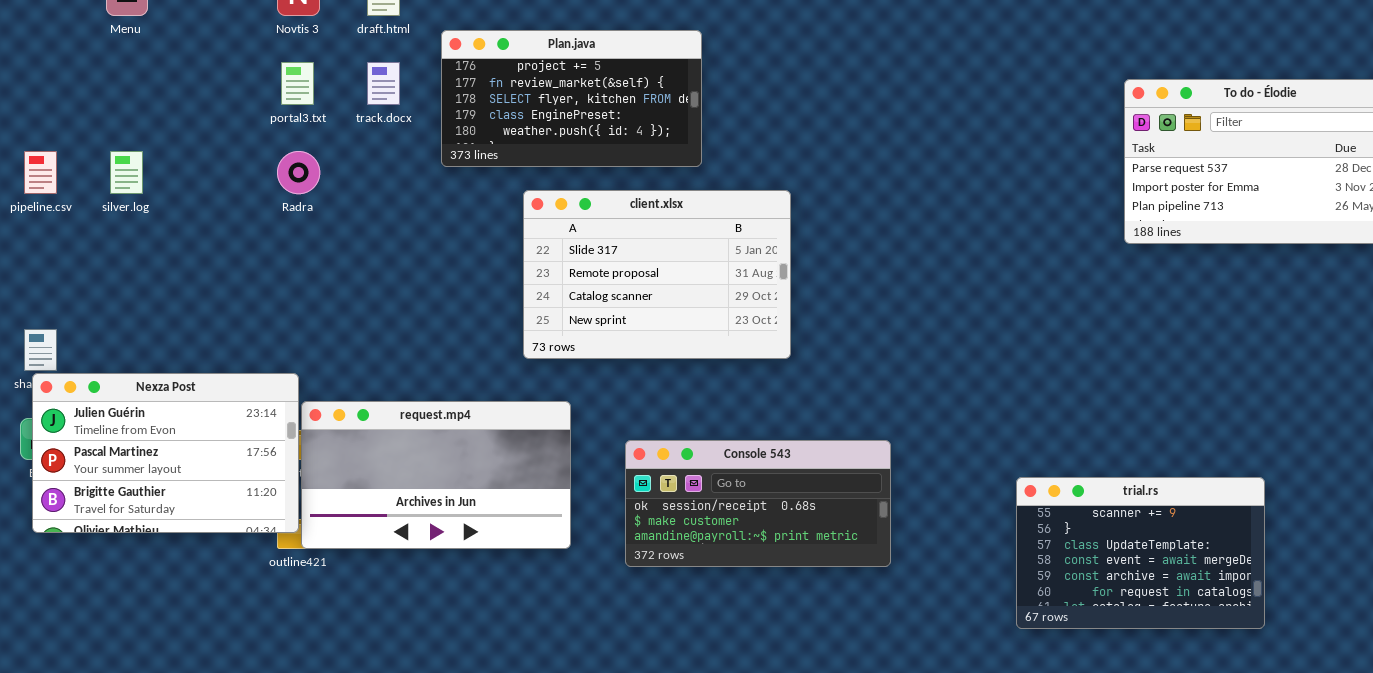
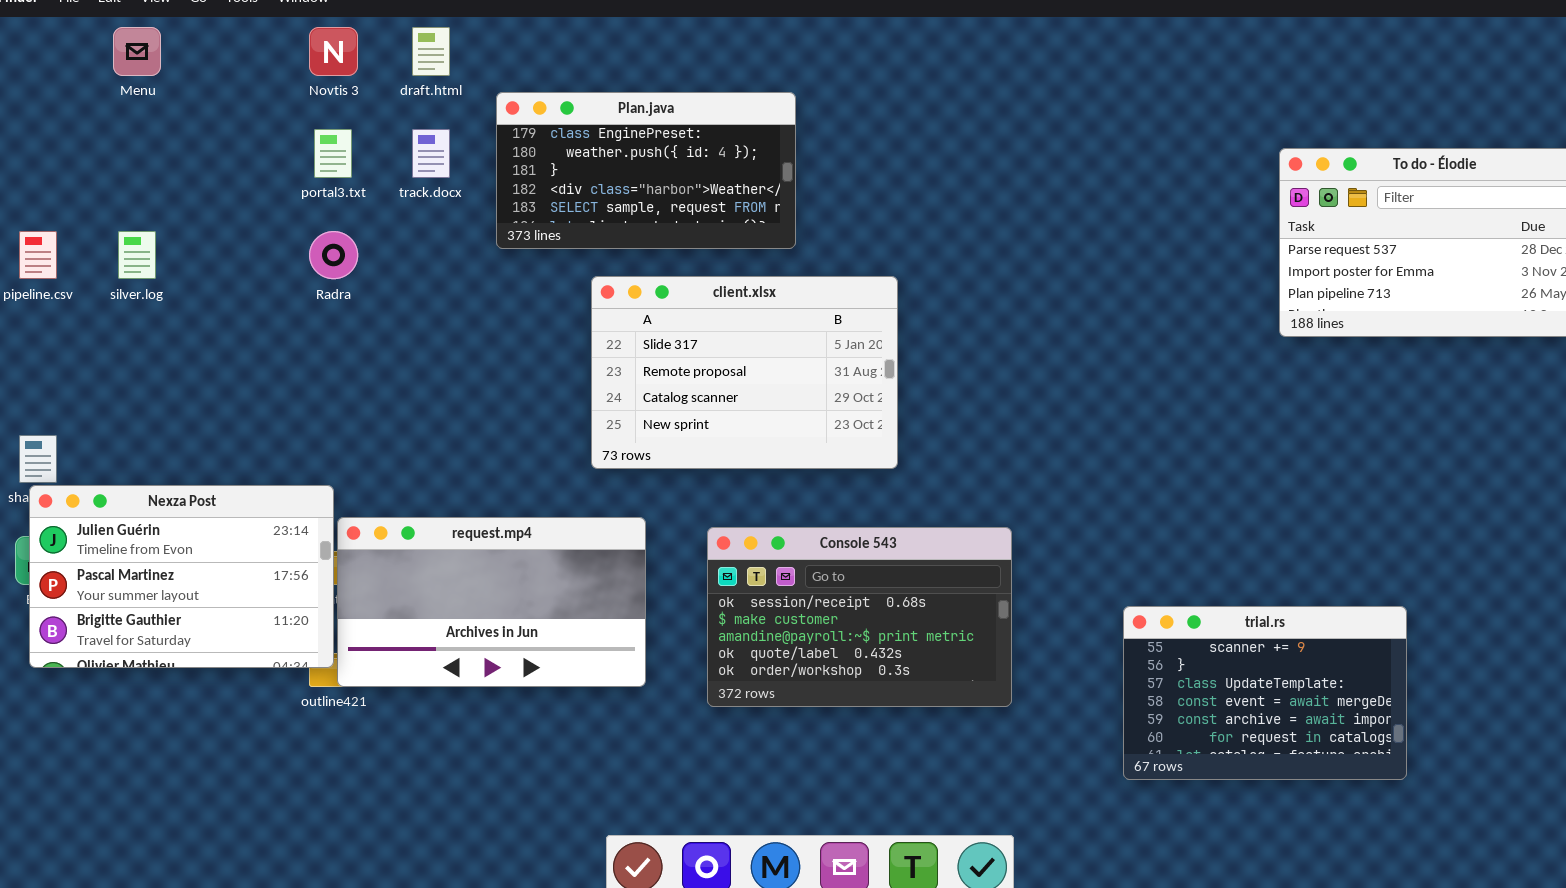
Plan.java: [441,30,702,167] -> [496,92,796,249], scrolled down 3 rows
Console 543: [625,440,891,567] -> [707,527,1012,707], resized
trial.rs: [1016,477,1265,629] -> [1123,606,1407,780], moved

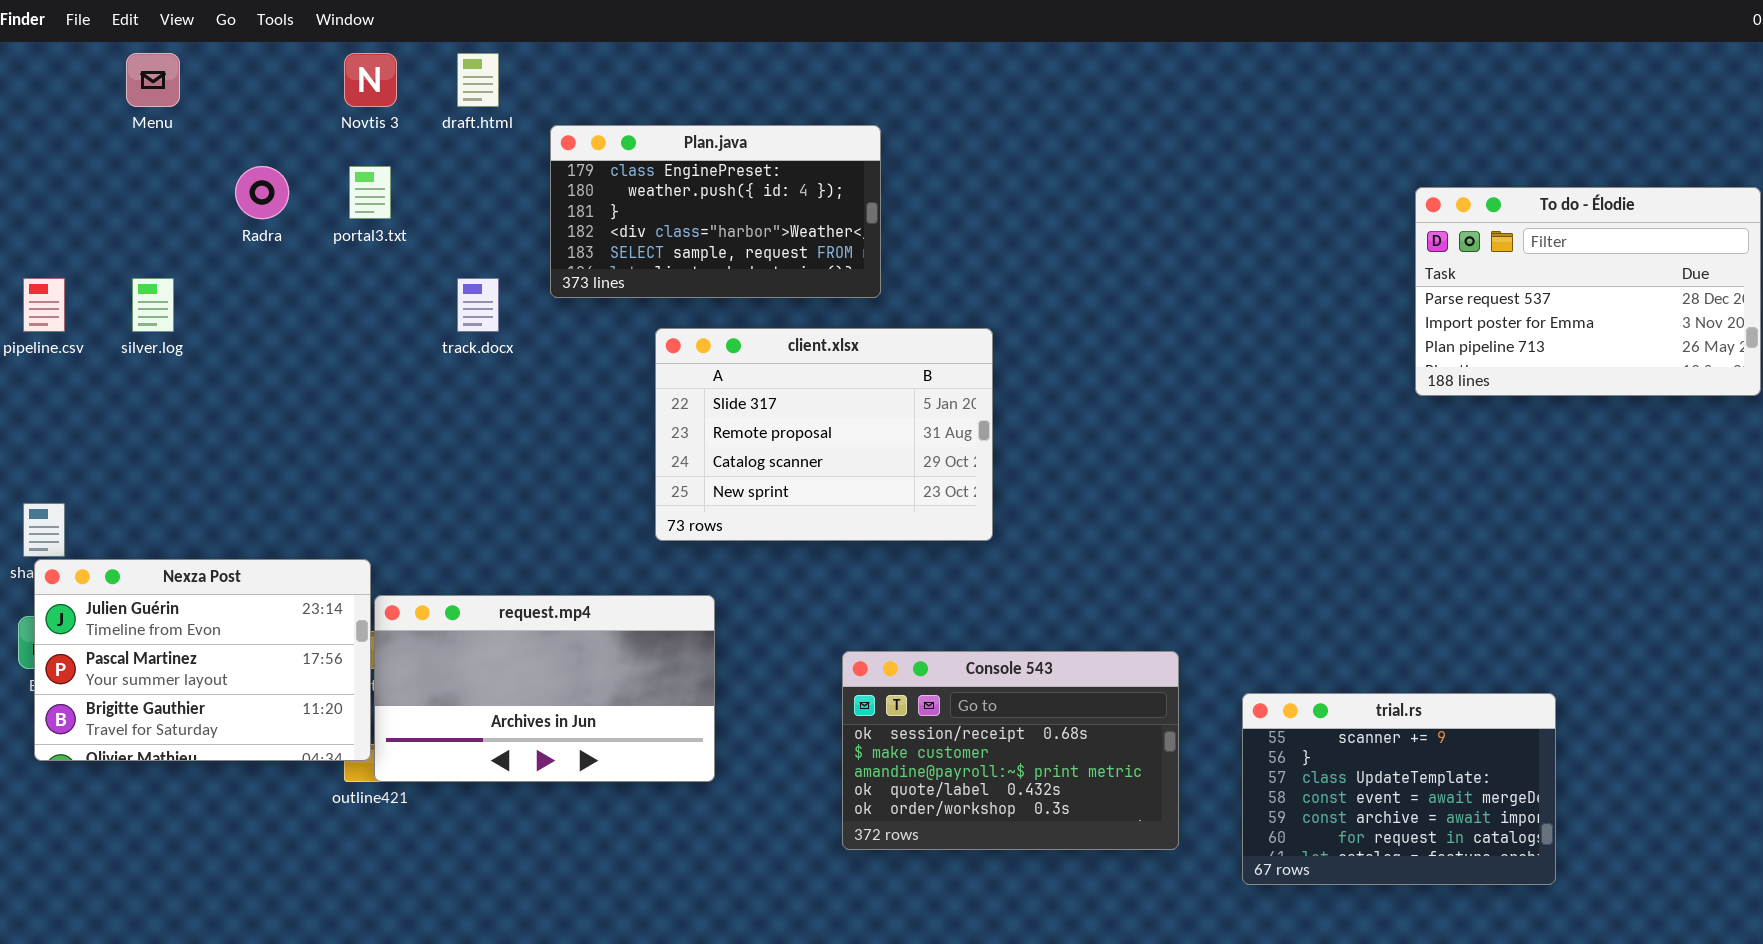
track.docx: [412,129,450,178] -> [457,278,499,332], moved
Radra: [309,231,358,279] -> [235,166,289,219], moved
Console 543: [707,527,1012,707] -> [842,651,1179,850], moved

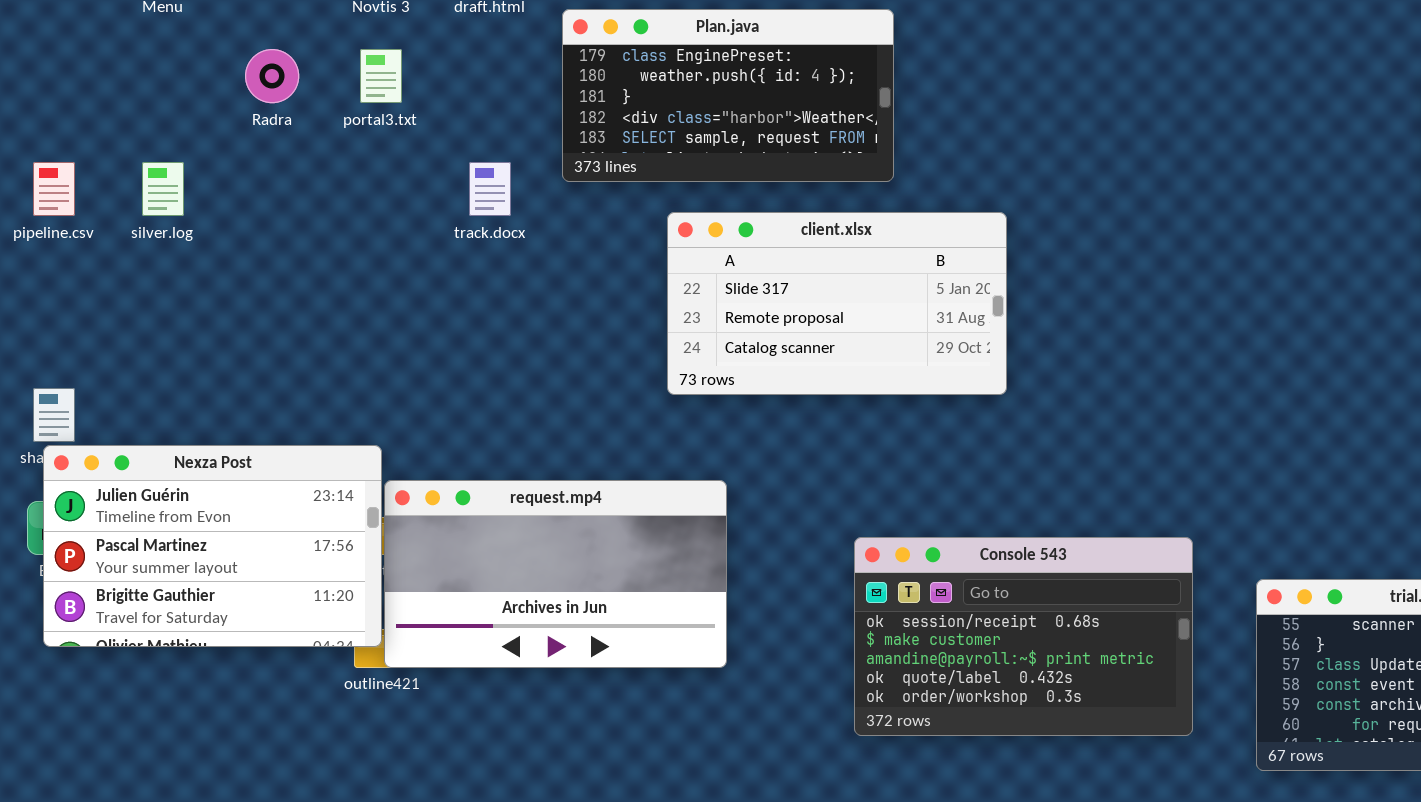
client.xlsx: [655,328,993,541] -> [667,212,1007,395], resized

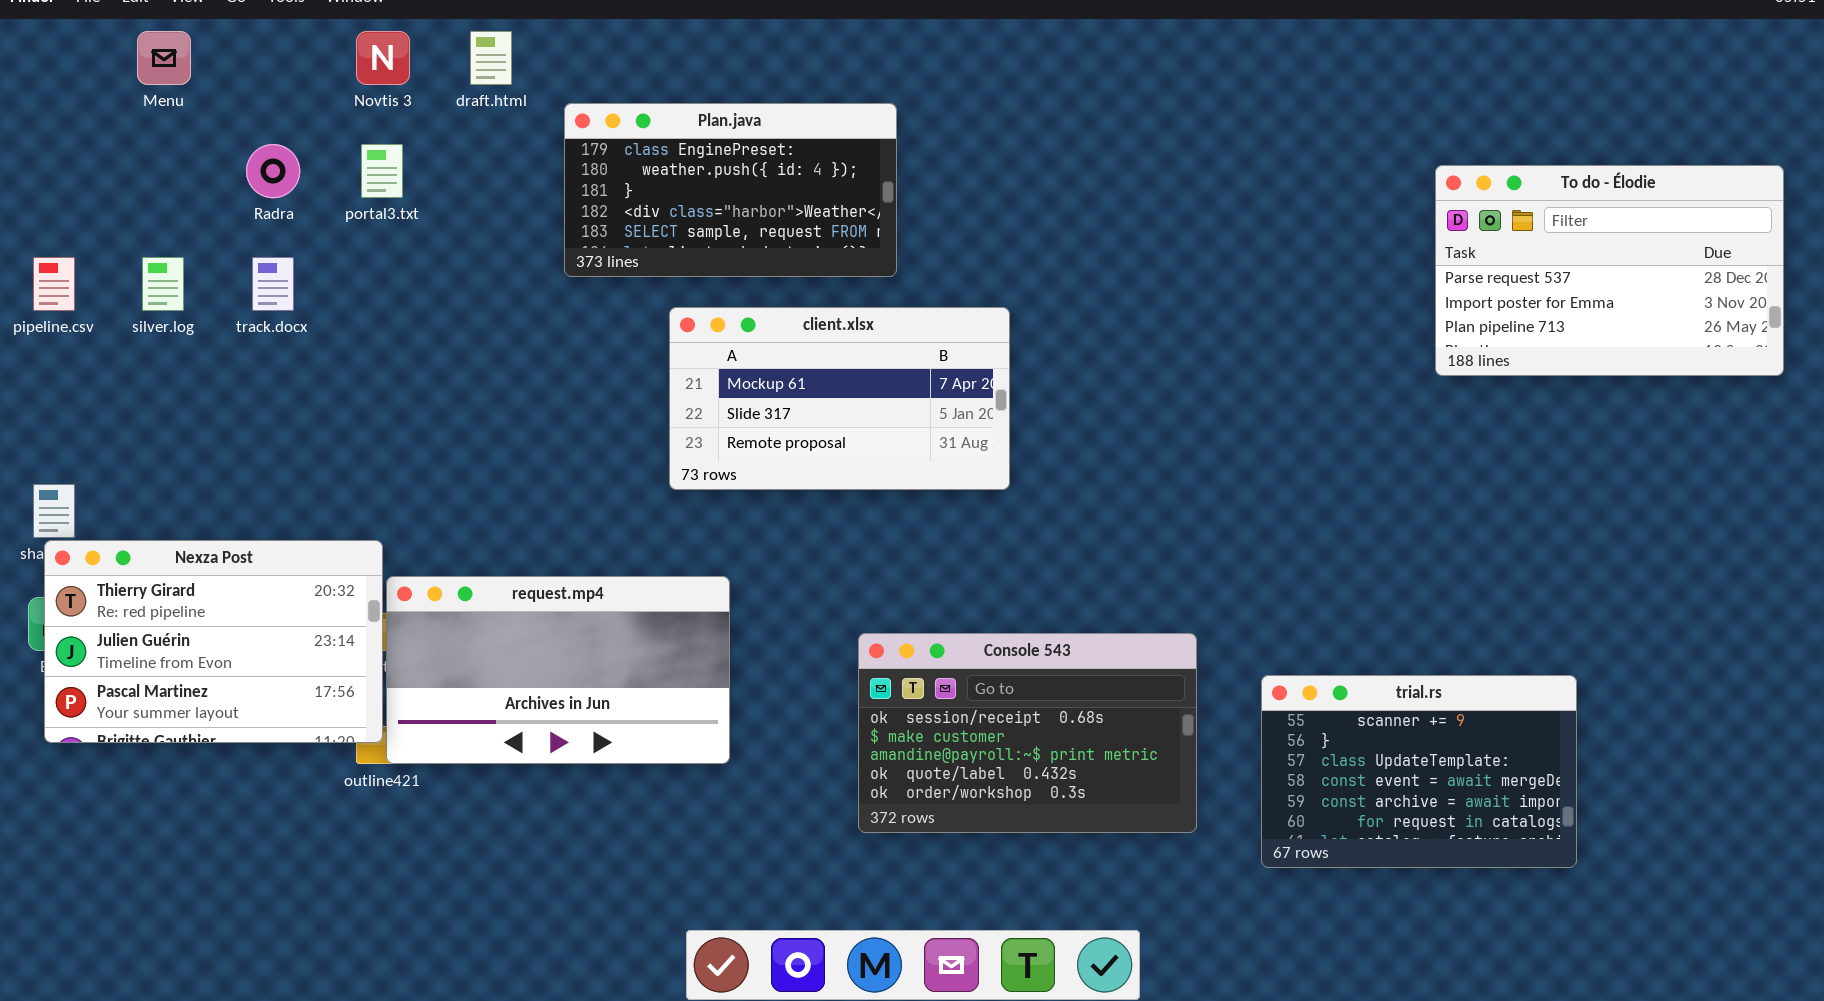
track.docx: [469,162,511,216] -> [252,257,294,311], moved
client.xlsx: [667,212,1007,395] -> [669,307,1010,490], scrolled up 1 row
Nexza Post: [43,445,382,647] -> [44,540,383,743], scrolled up 1 row

